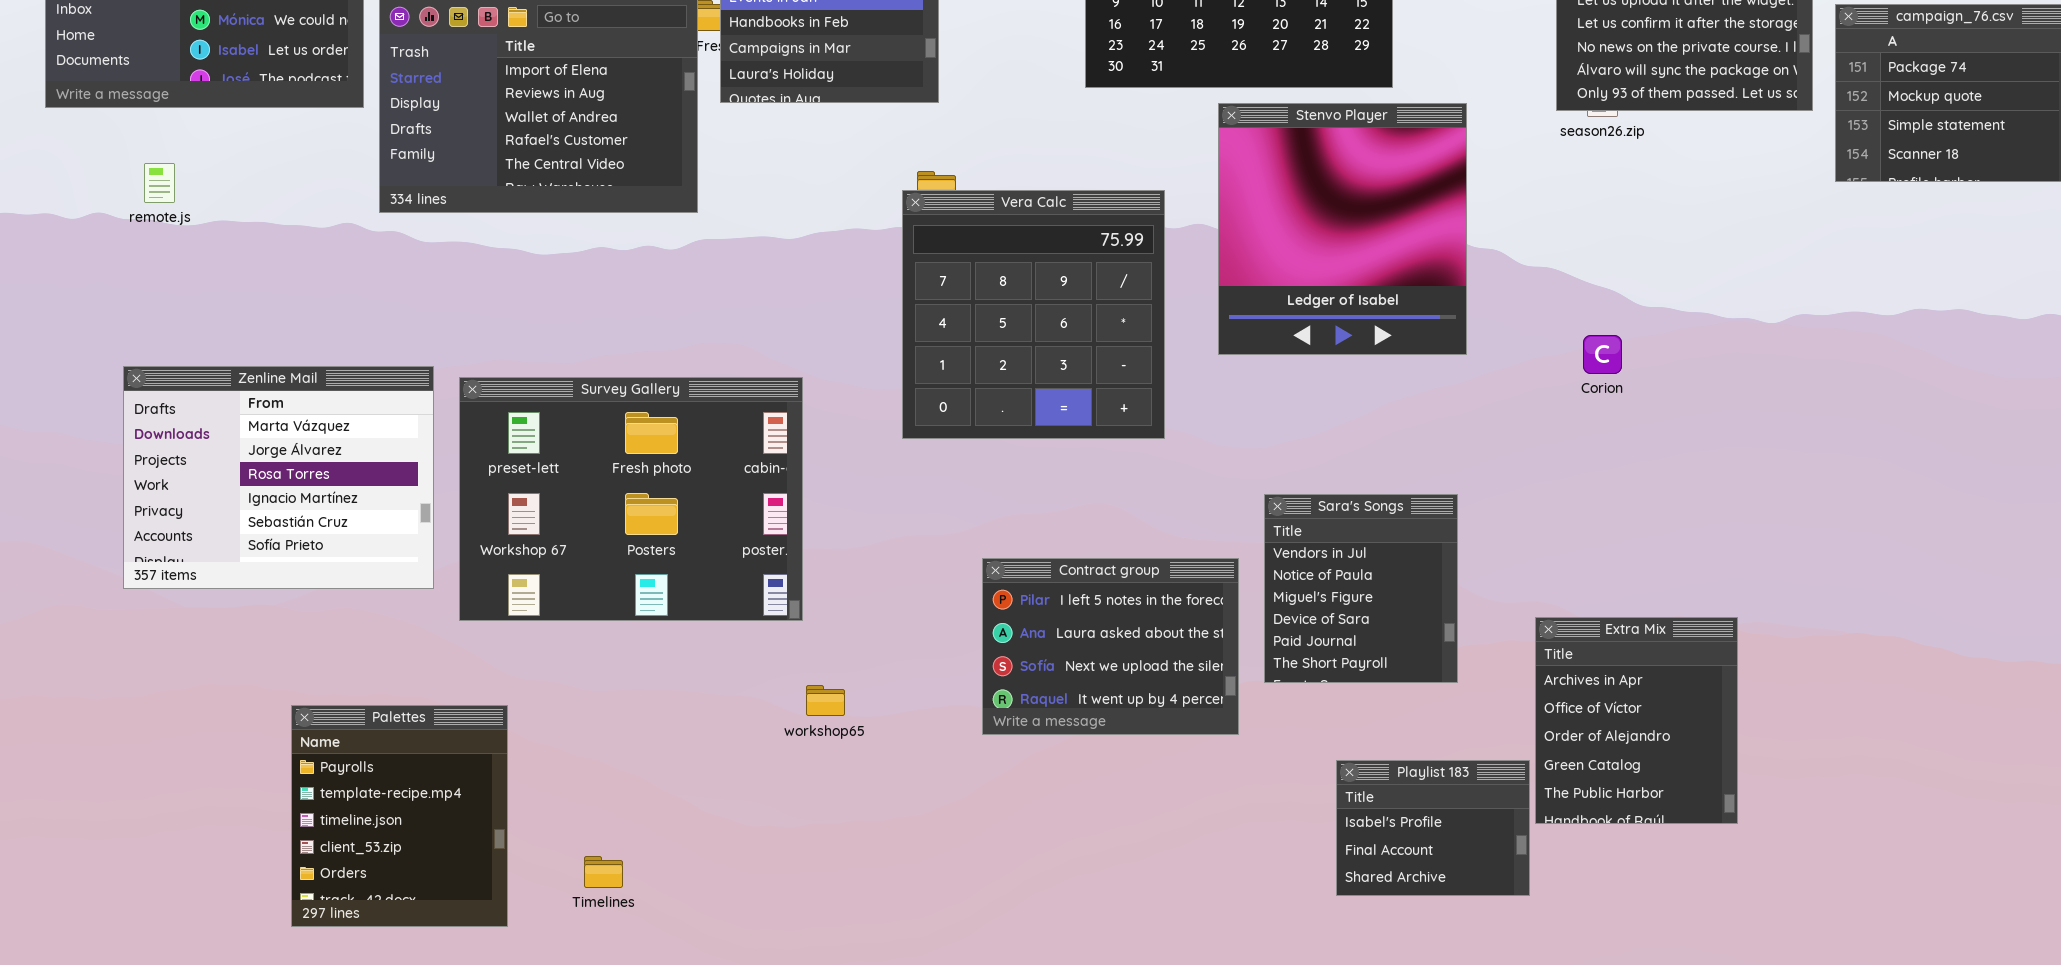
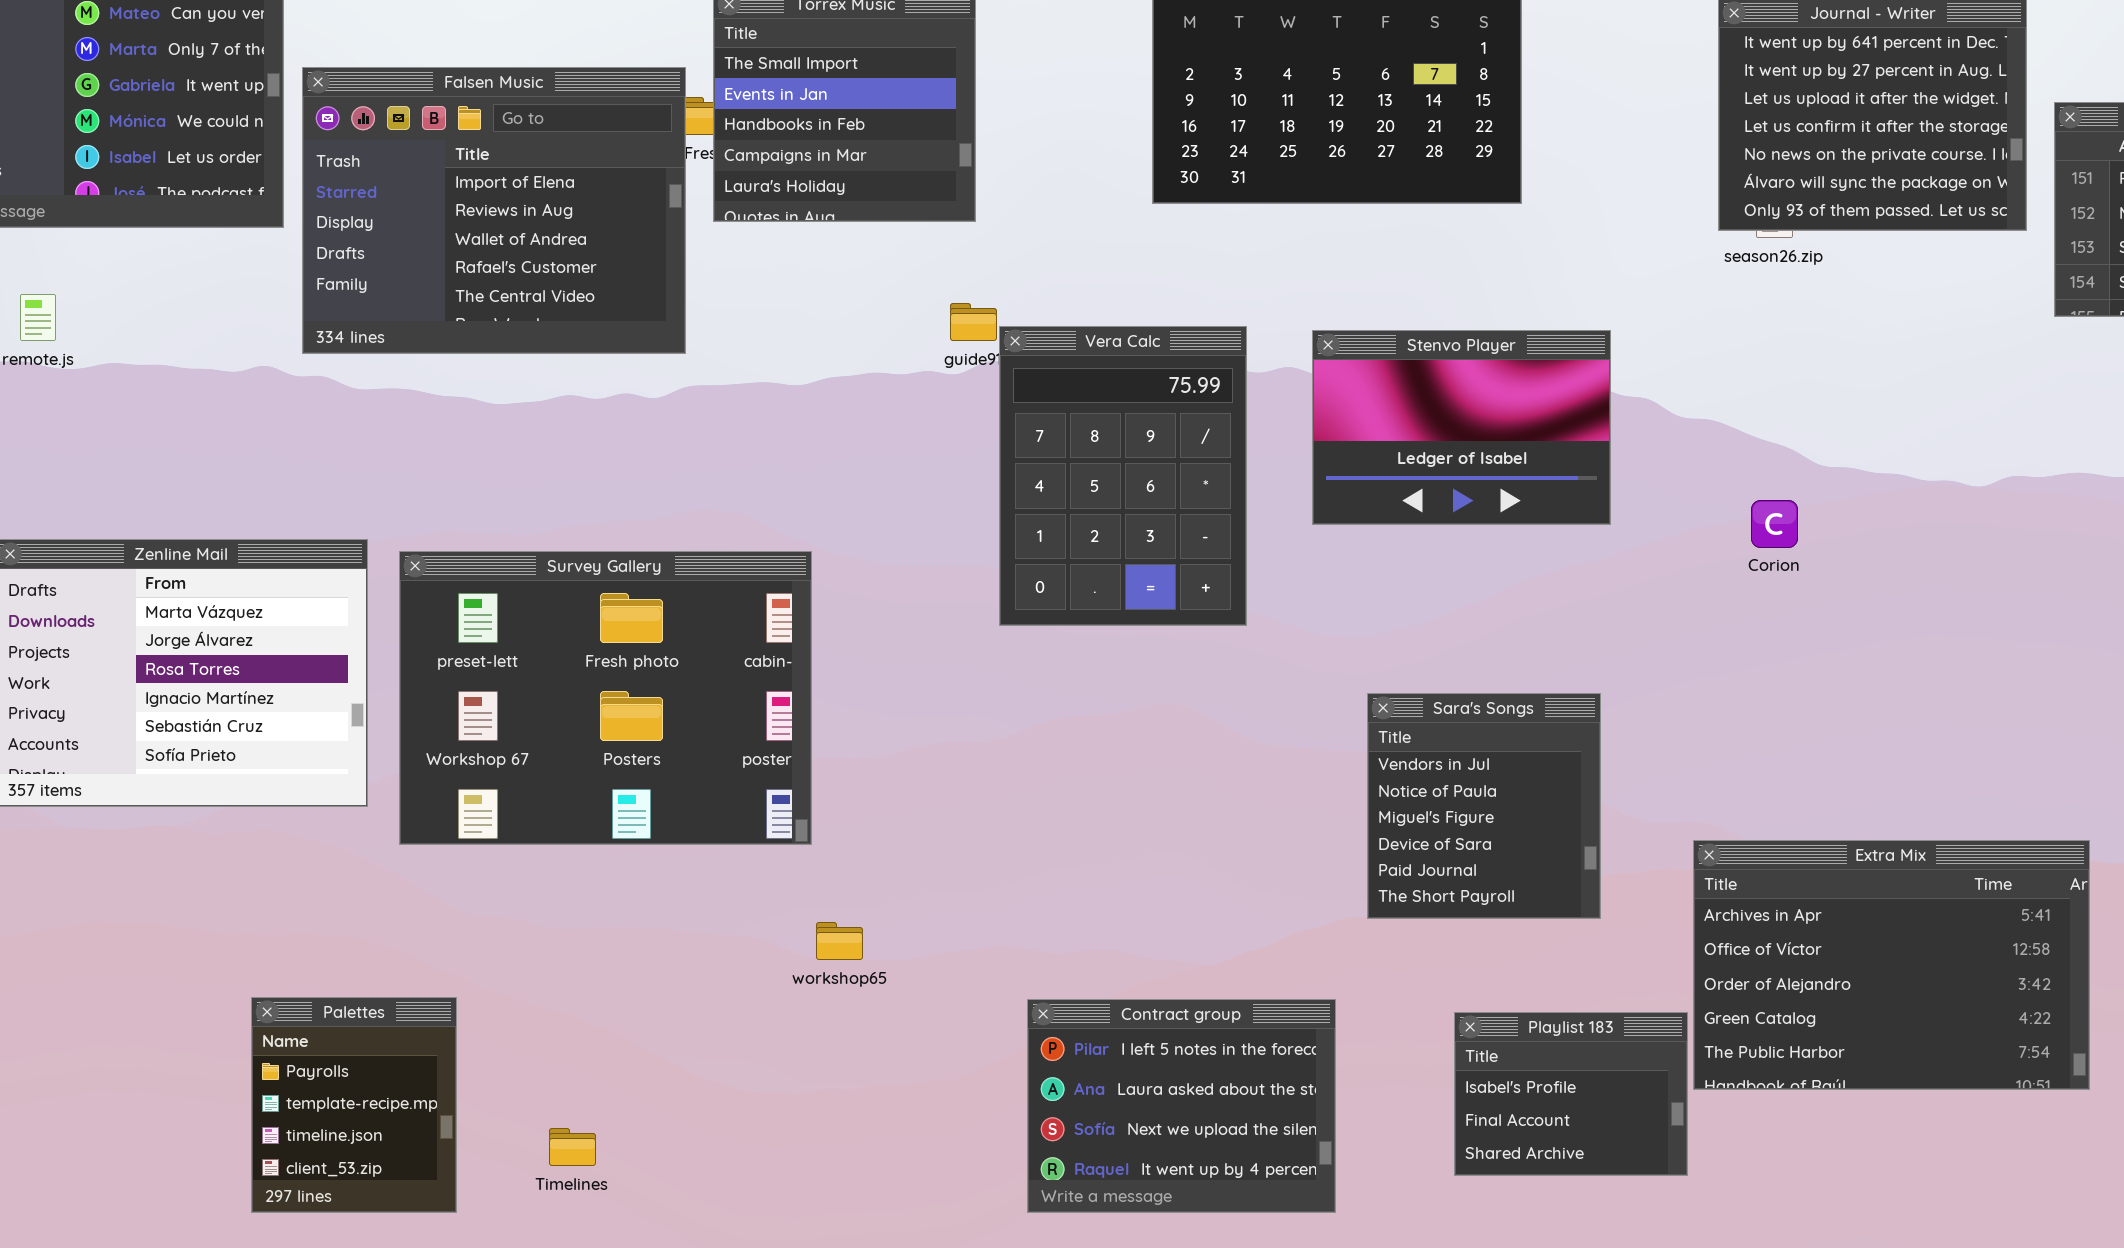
Stenvo Player: [1218,103,1467,355] -> [1312,330,1611,525], resized
Vera Calc: [902,190,1165,439] -> [999,326,1247,626], resized
Contract group: [982,558,1239,735] -> [1027,999,1336,1213], moved
Extra Mix: [1535,617,1738,824] -> [1693,840,2090,1090], resized
Palettes: [291,705,508,927] -> [251,997,457,1213], resized

